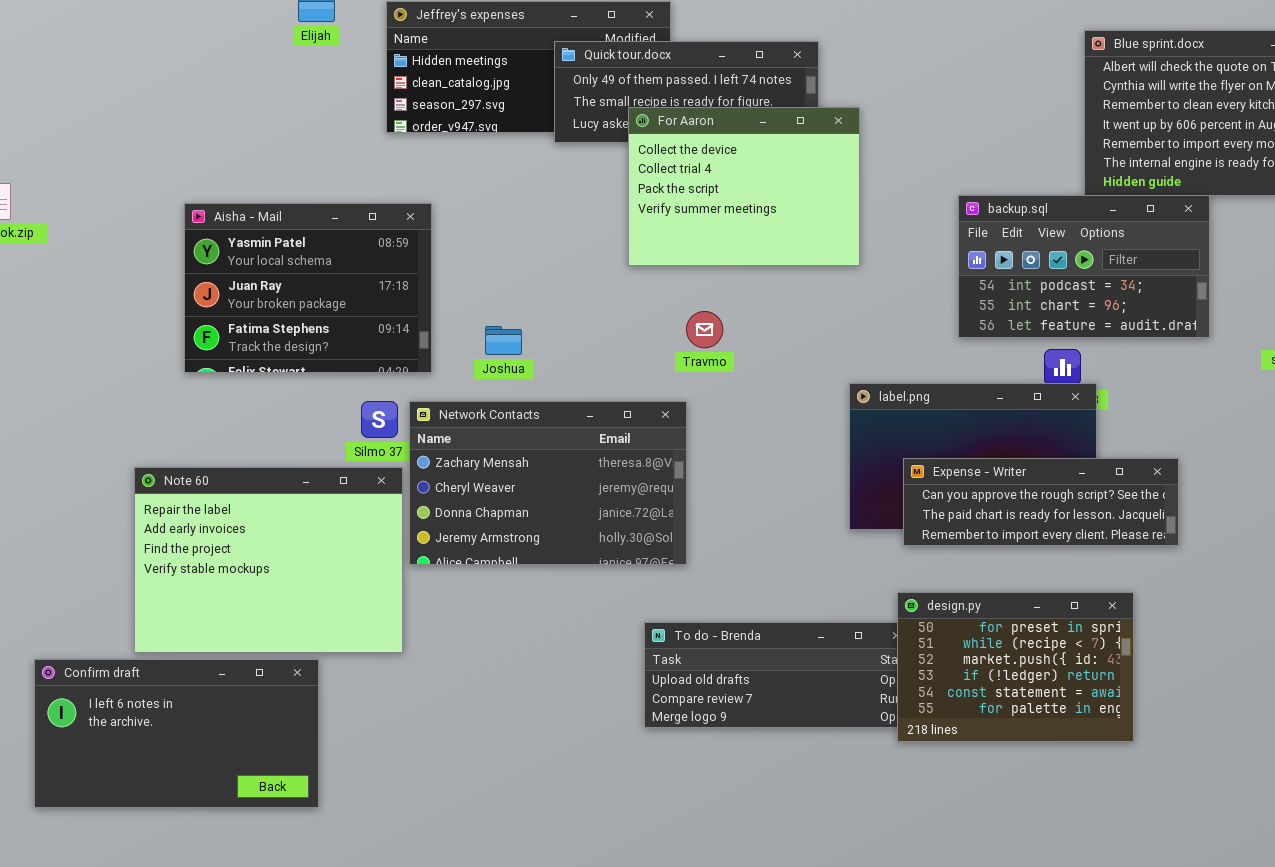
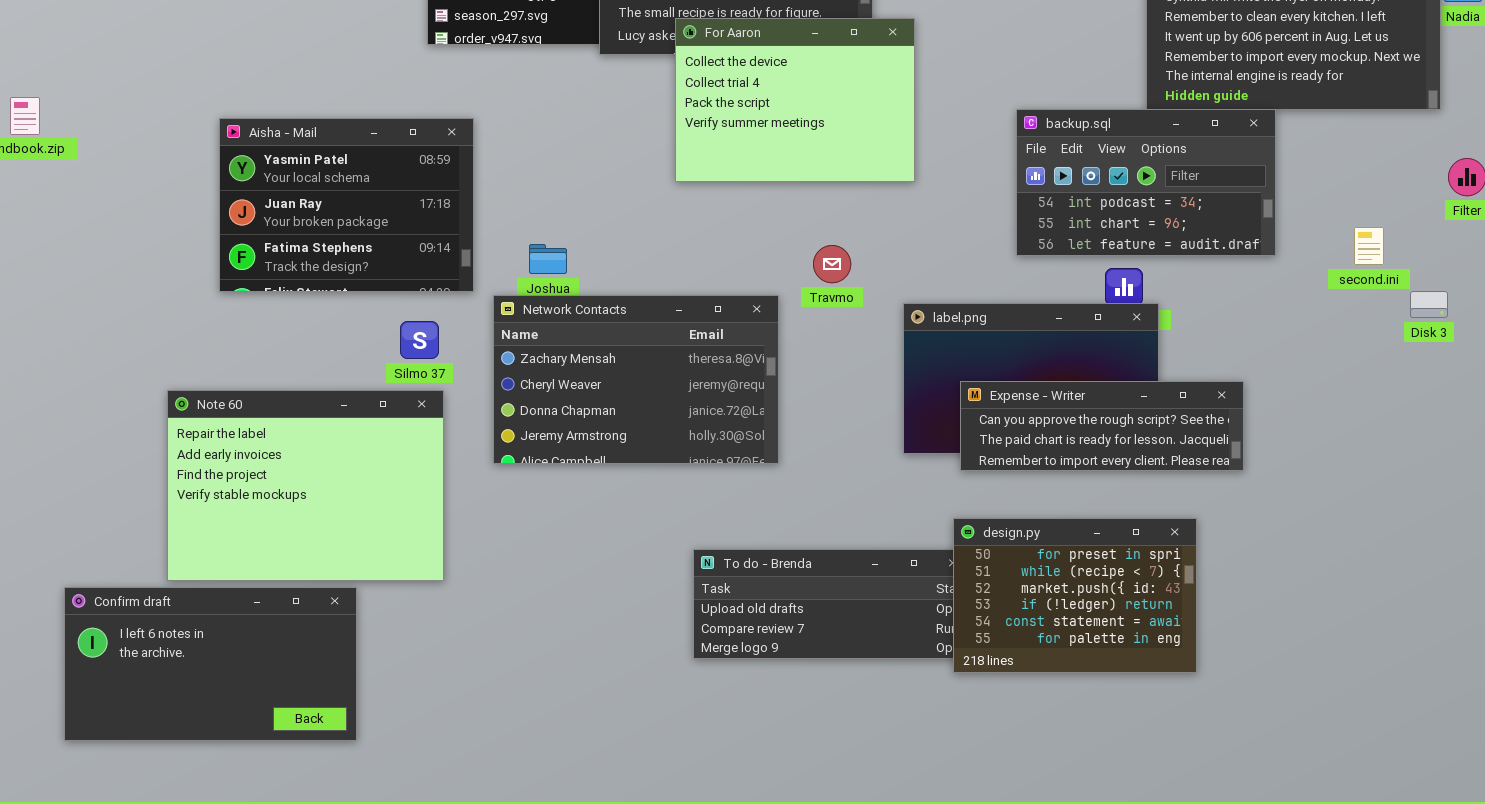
Travmo: [686,311,723,348] -> [813,245,851,283], moved
Network Contacts: [409,401,687,565] -> [493,295,779,464], moved

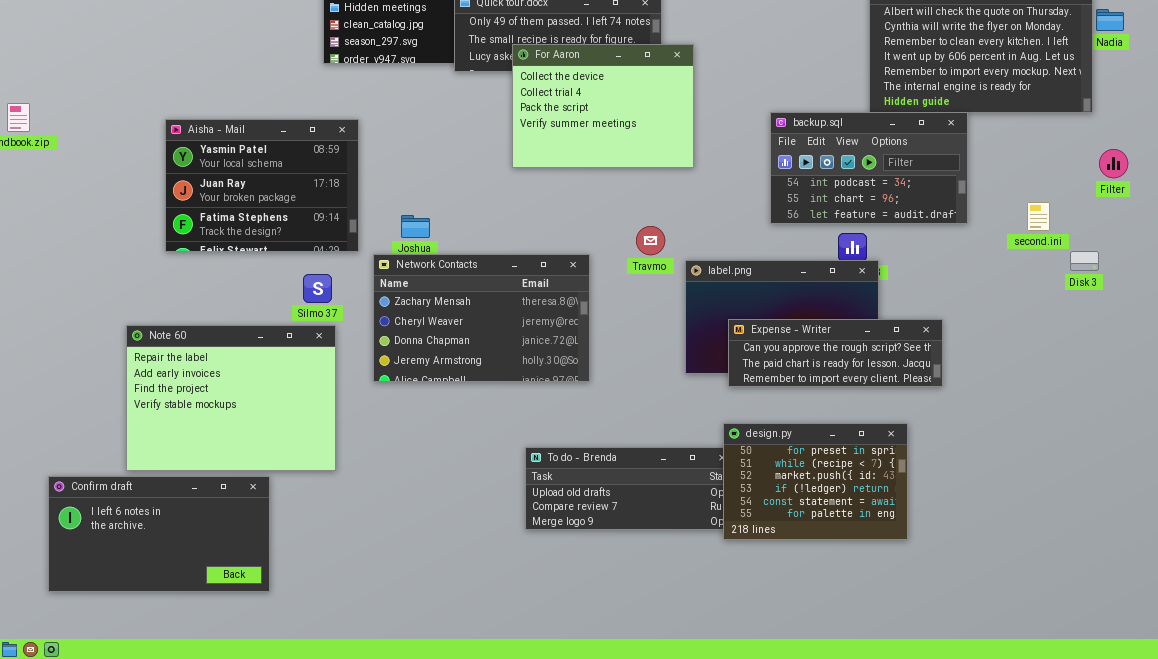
Travmo: [813,245,851,283] -> [636,226,665,255], moved

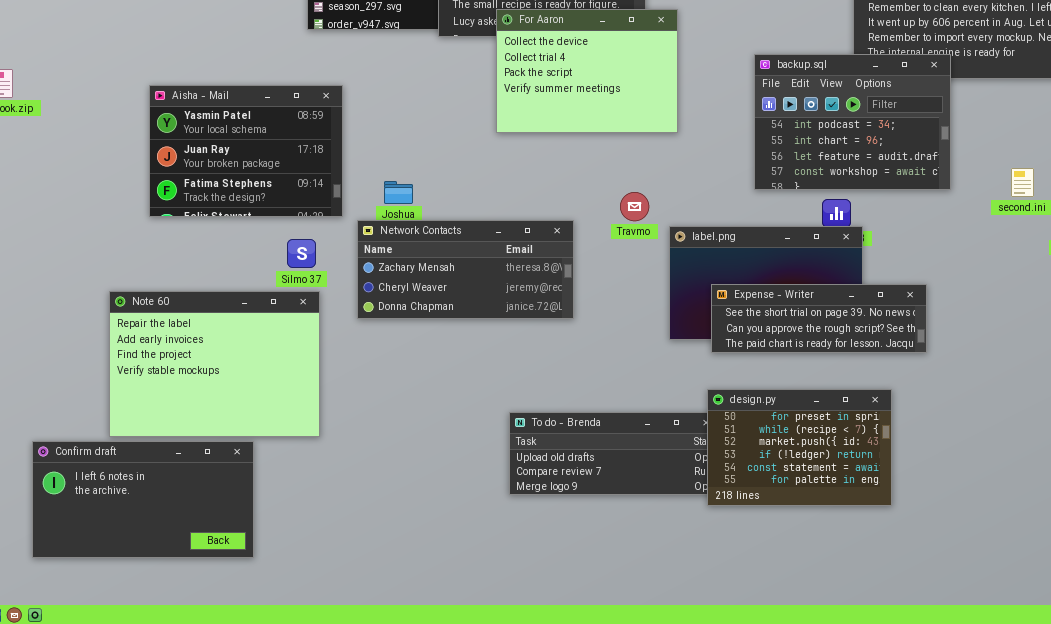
backup.sql: [770,112,968,224] -> [754,54,951,190], resized
Network Contacts: [373,254,590,382] -> [357,220,574,319], resized
Expense - Writer: [728,319,943,387] -> [711,284,927,353], scrolled up 1 row

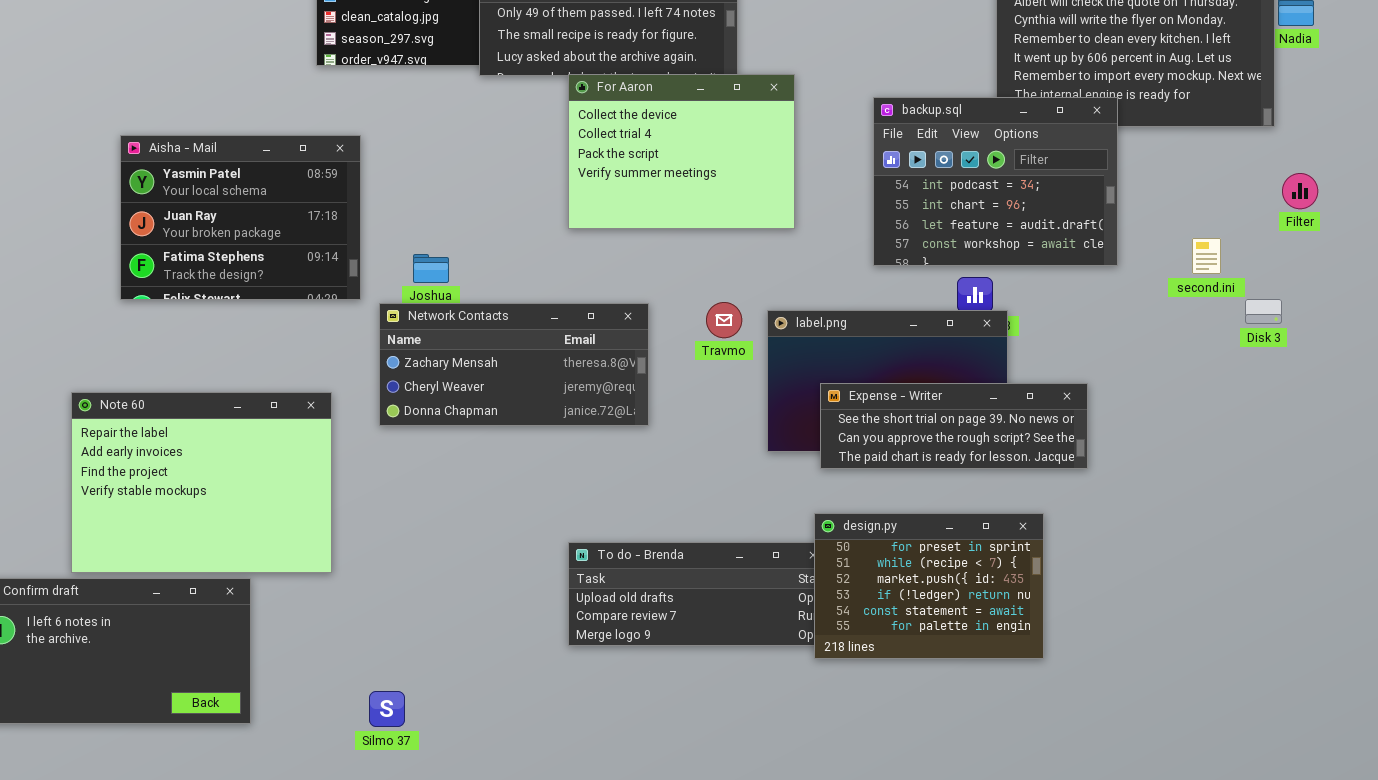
For Aaron: [496,9,678,133] -> [568,74,795,229], moved
Travmo: [620,192,649,221] -> [706,302,742,338], moved
Silmo 37: [287,239,316,268] -> [369,691,405,727], moved

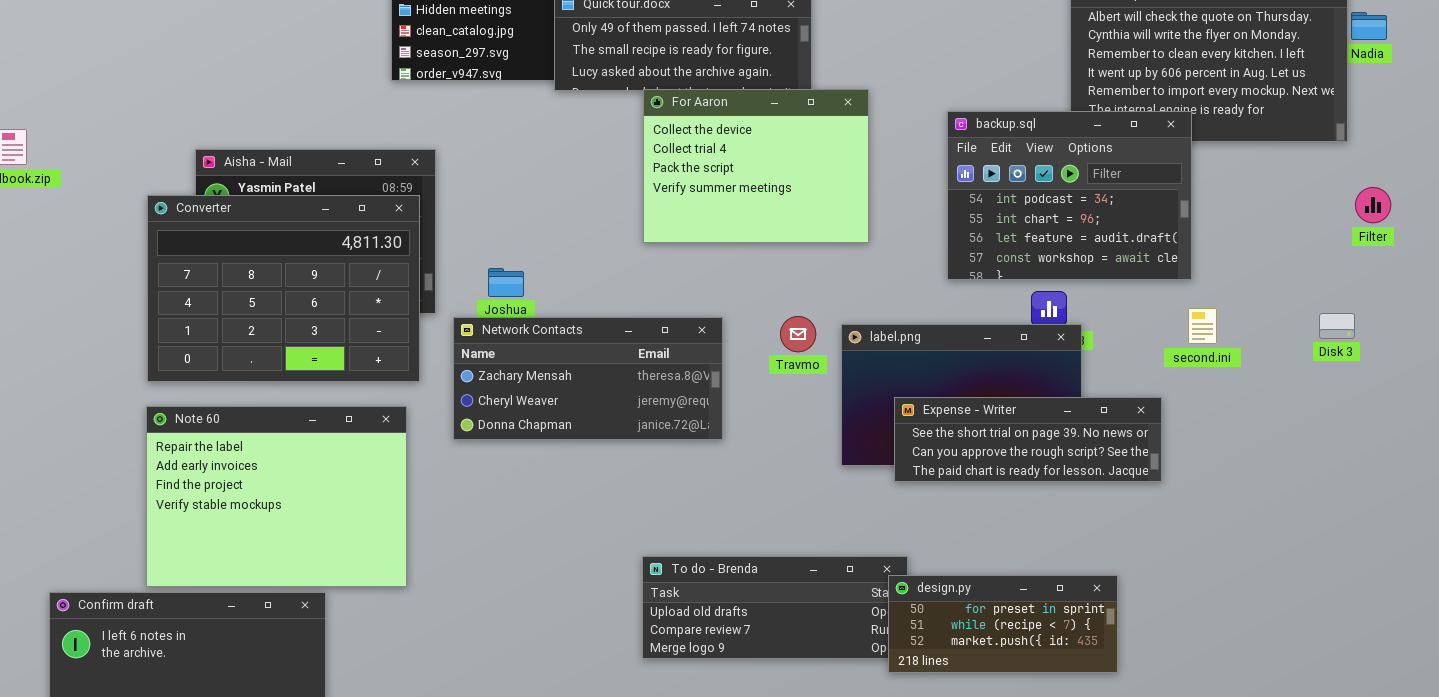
Converter: none -> [147,195,420,382], opened
second.ini: [1192,238,1221,274] -> [1188,308,1217,344], moved
design.py: [814,513,1044,659] -> [888,575,1118,673], resized

